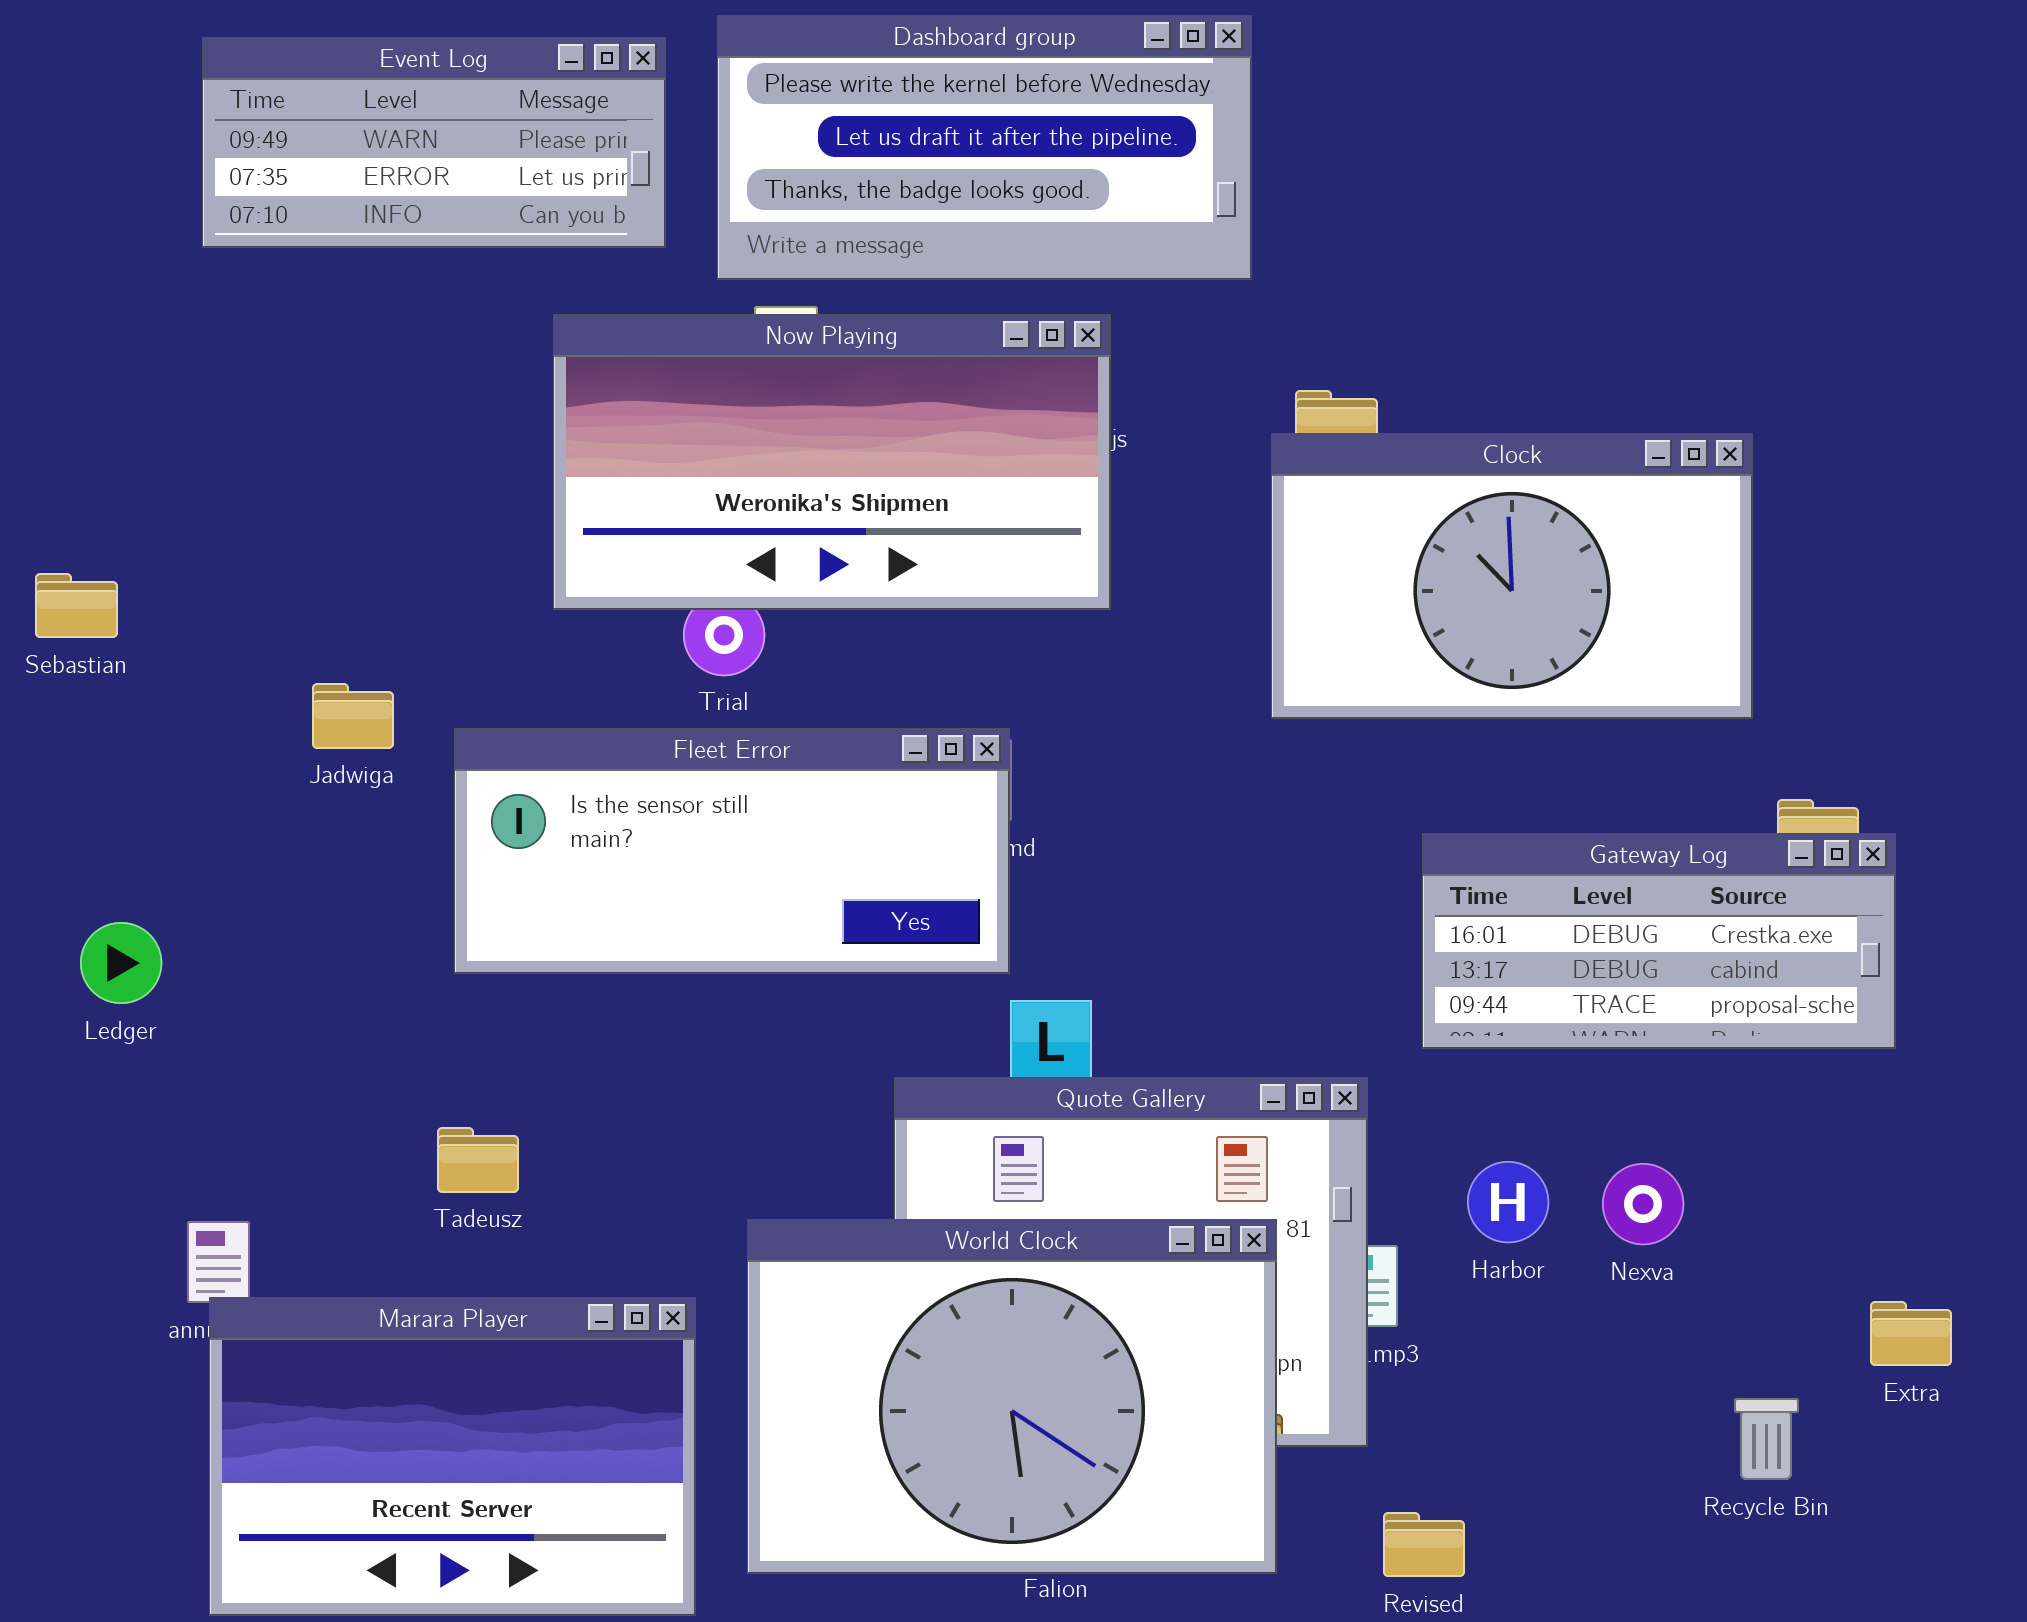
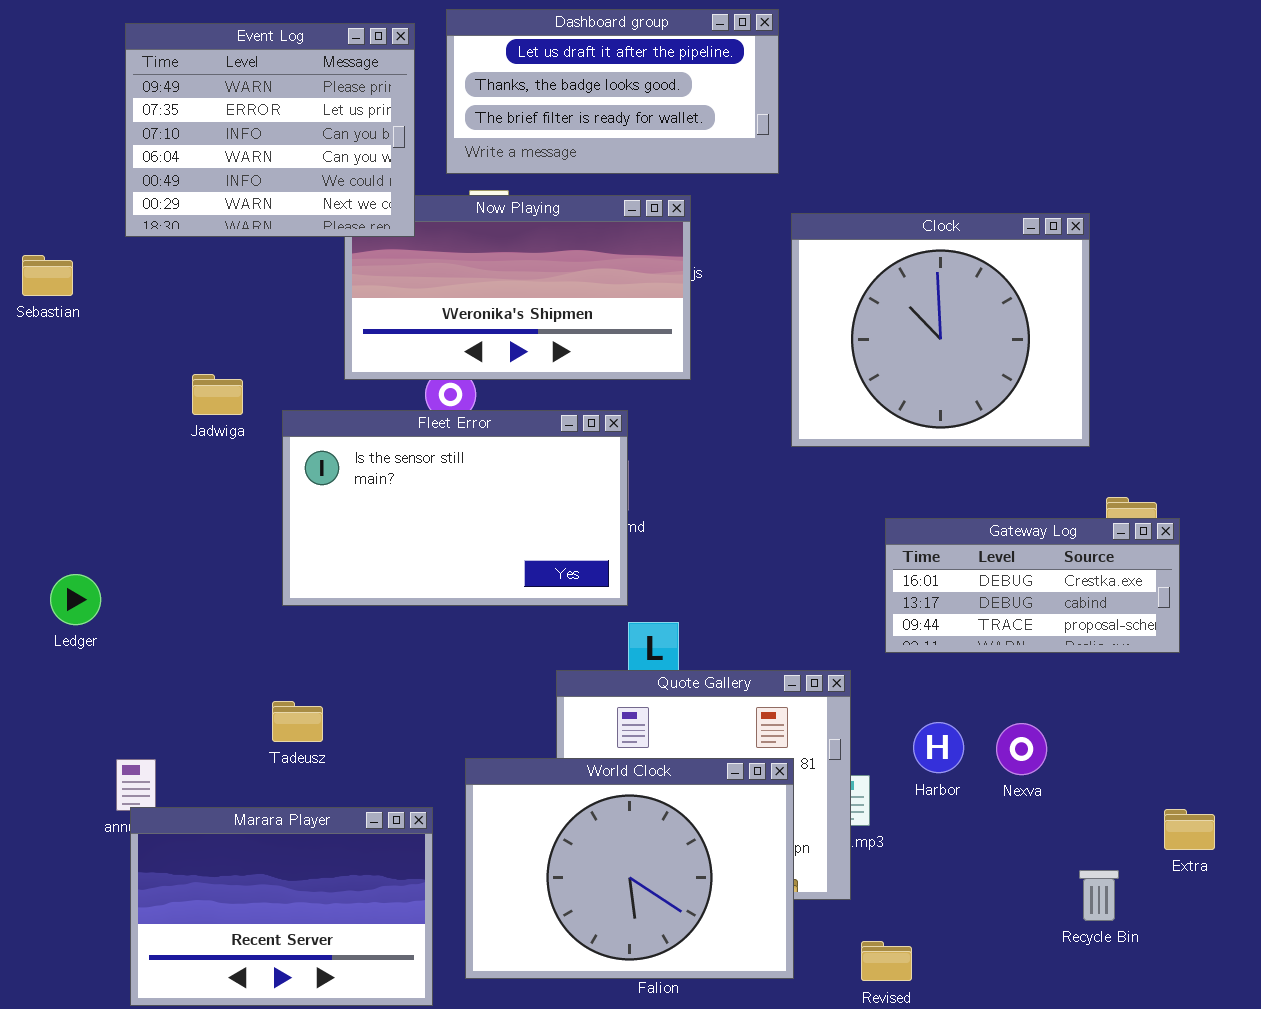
Dashboard group: [717,15,1252,280] -> [446,9,779,174], scrolled down 1 row
Event Log: [202,37,666,248] -> [125,23,415,237], resized
Clock: [1271,433,1753,719] -> [791,213,1090,447], resized
Sebastian: [35,573,118,638] -> [22,255,73,296], moved
Jadwiga: [312,683,394,749] -> [192,374,243,415], moved
Fleet Error: [454,728,1010,974] -> [282,410,628,606], resized

